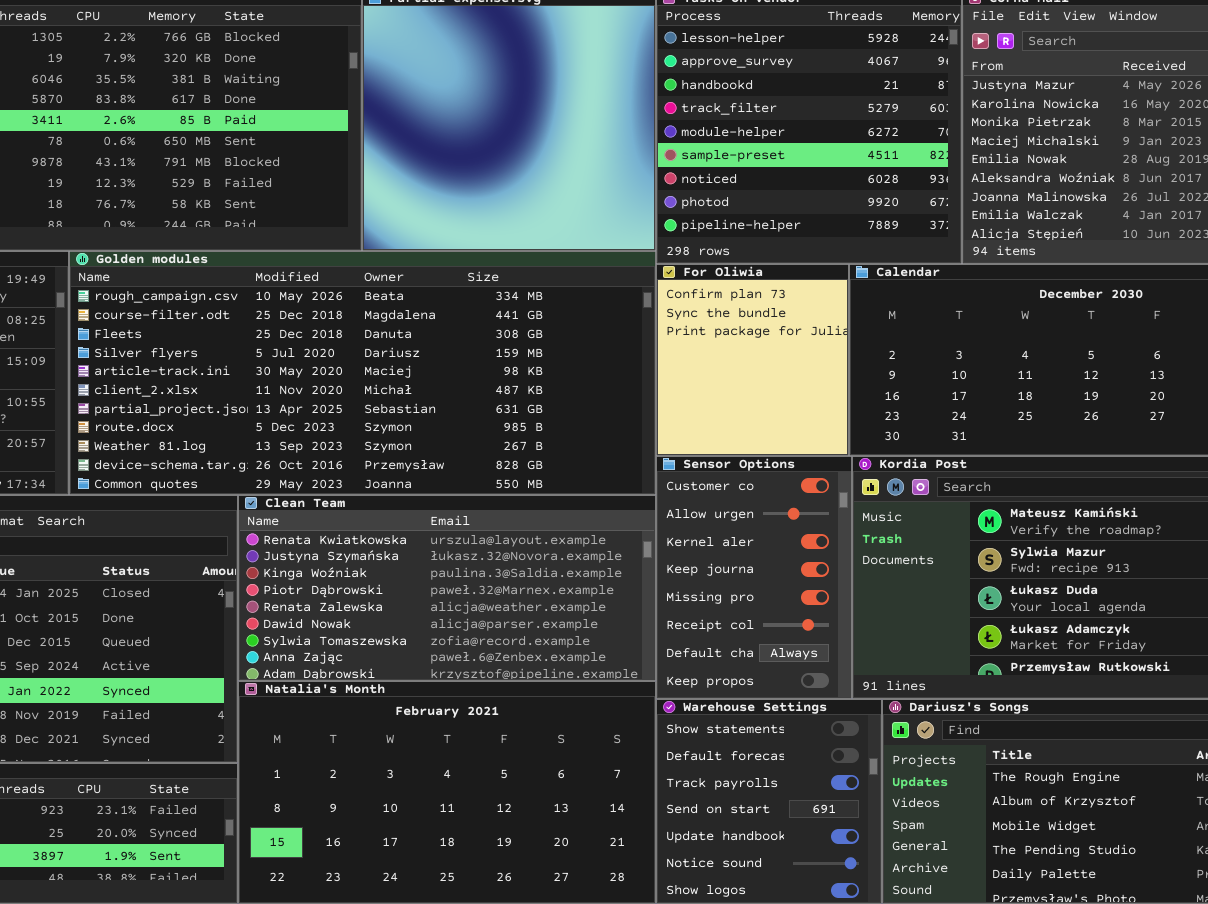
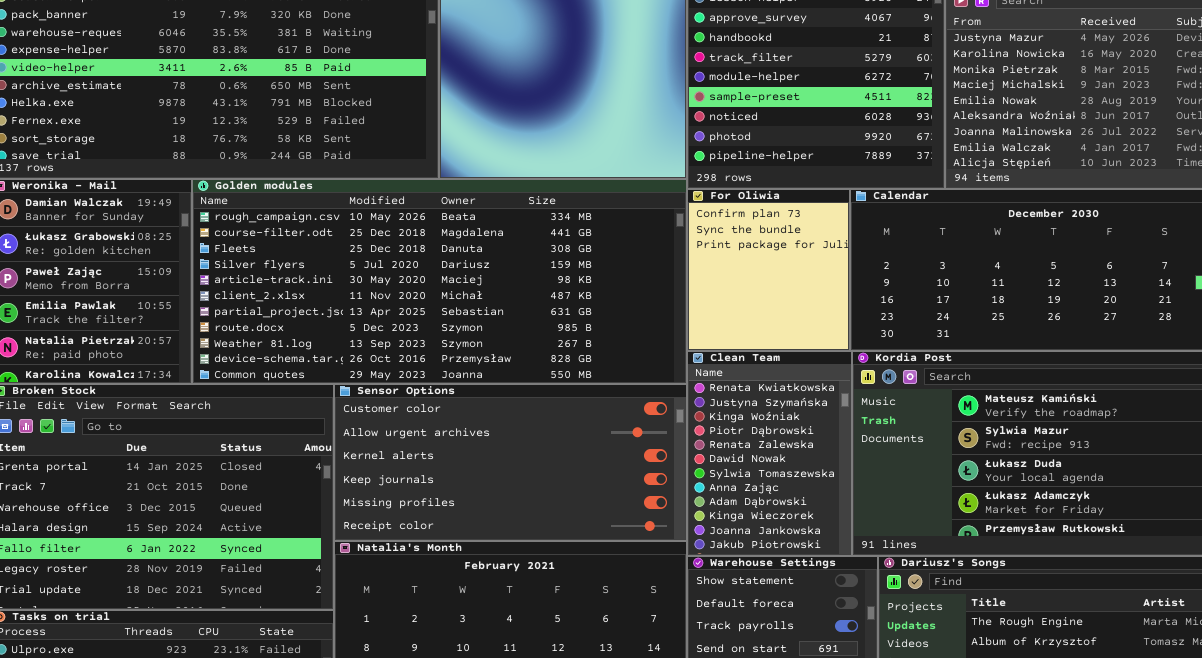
Sensor Options: [656,456,852,699] -> [334,384,687,541], moved, resized
Clean Team: [238,495,656,681] -> [687,351,852,556], moved, resized

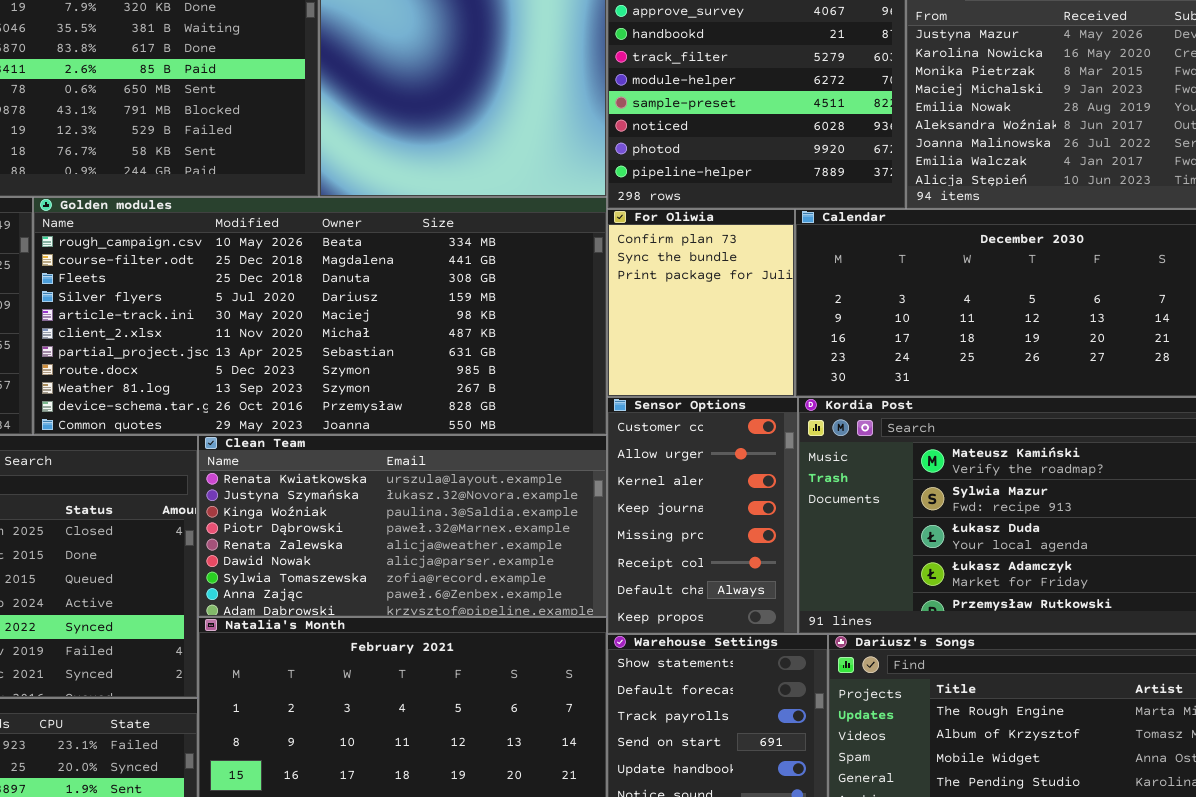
Clean Team: [687,351,852,556] -> [198,435,607,617], moved, resized
Sensor Options: [334,384,687,541] -> [607,397,798,634], moved, resized

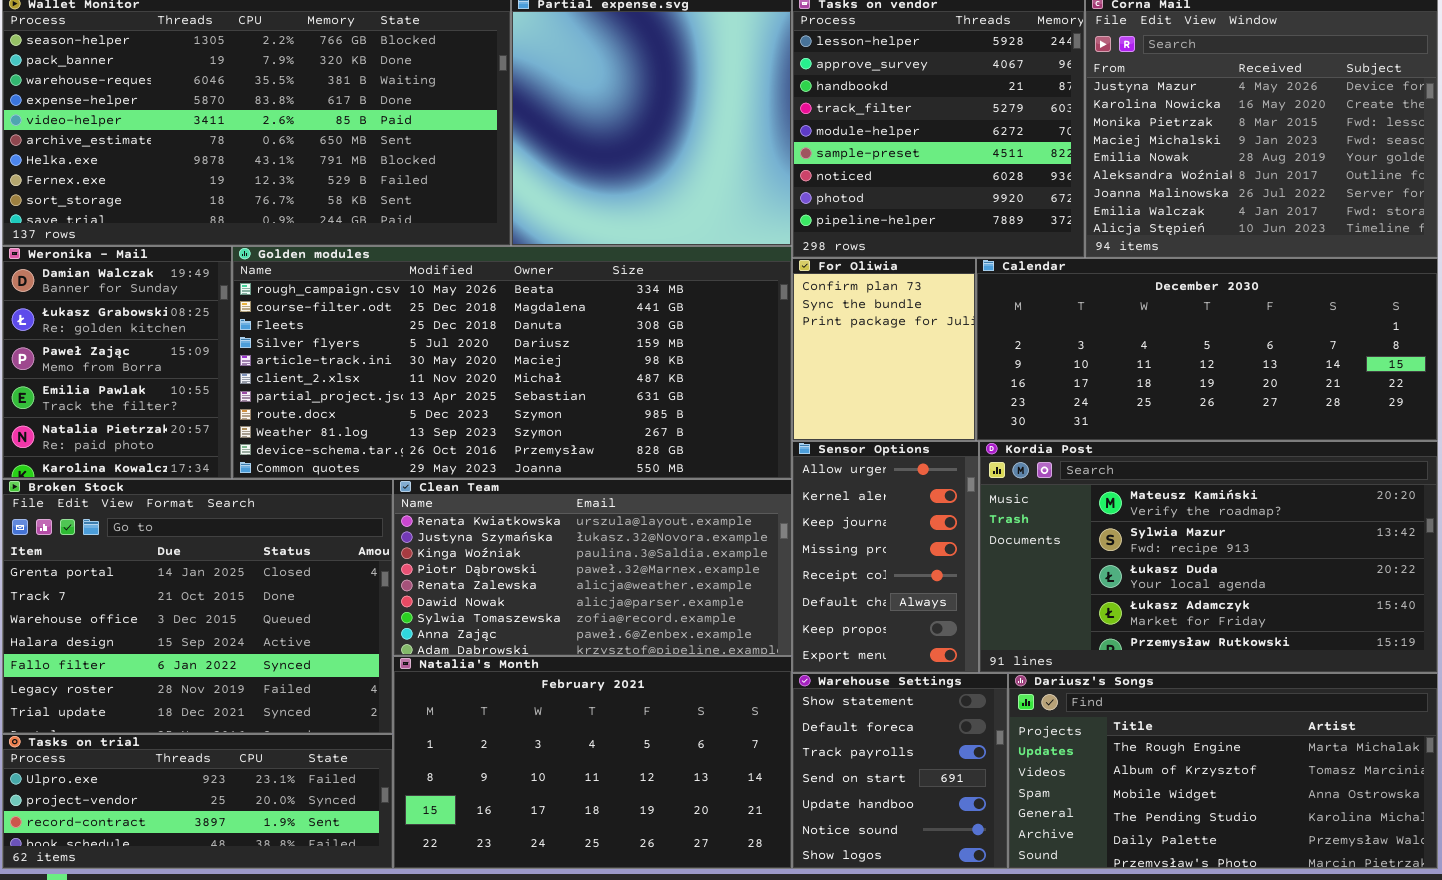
Sensor Options: [607,397,798,634] -> [792,441,979,673], scrolled down 1 row

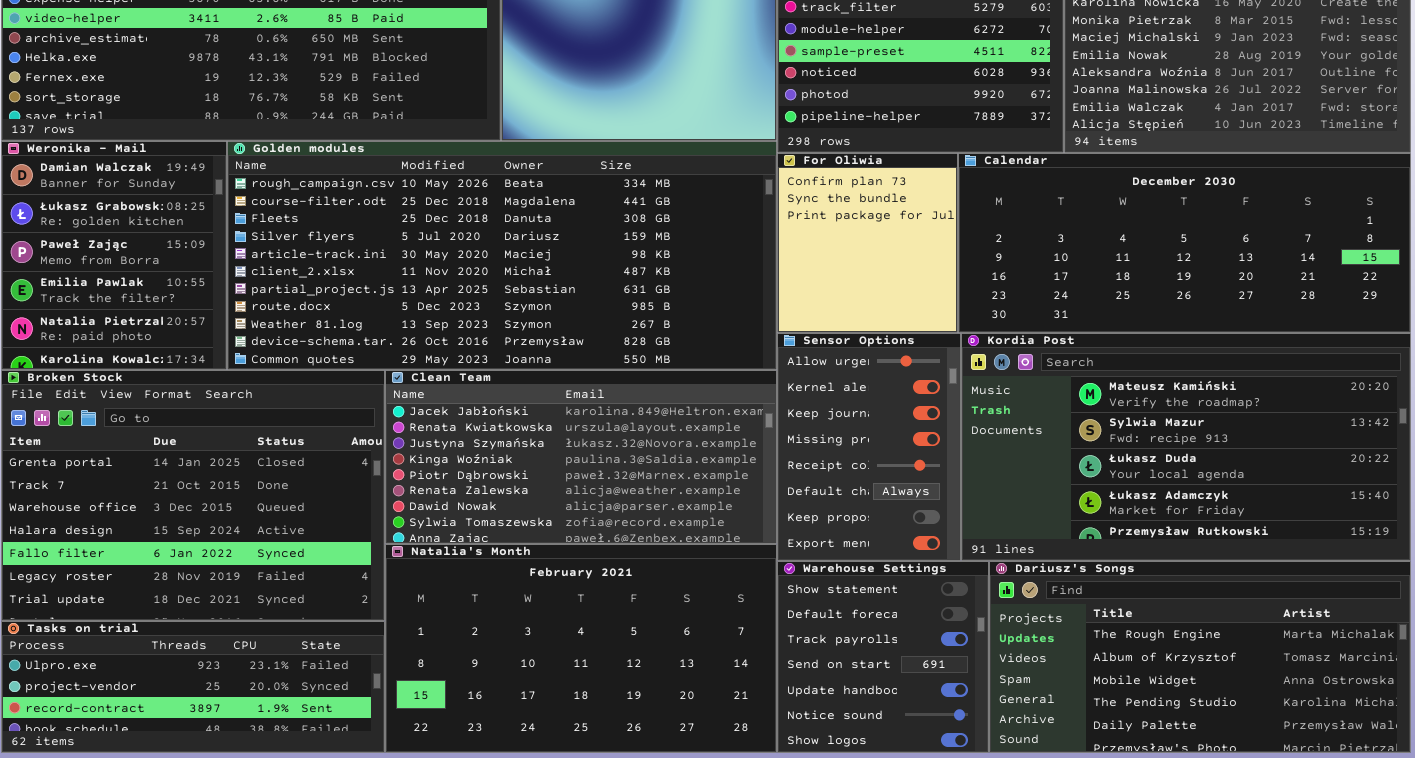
Clean Team: [393,479,792,656] -> [385,370,777,544], scrolled up 1 row

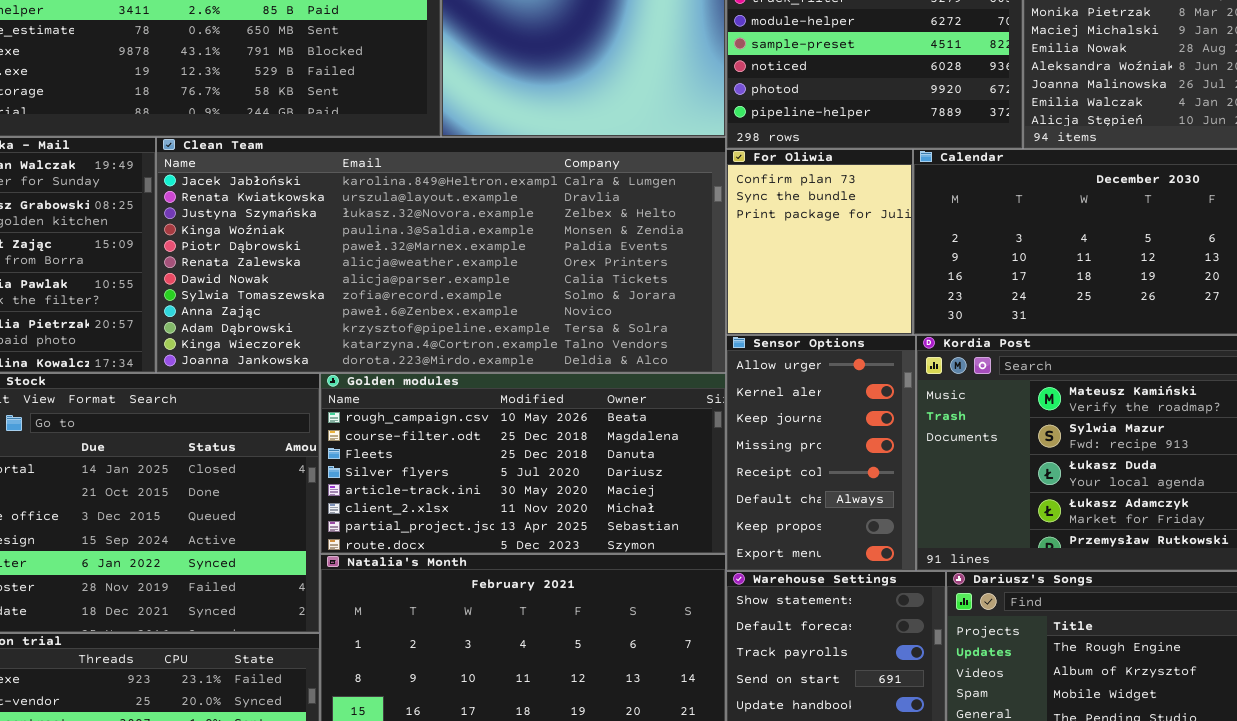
Golden modules: [227,141,777,370] -> [320,373,726,554], moved, resized
Clean Team: [385,370,777,544] -> [156,137,726,373], moved, resized

